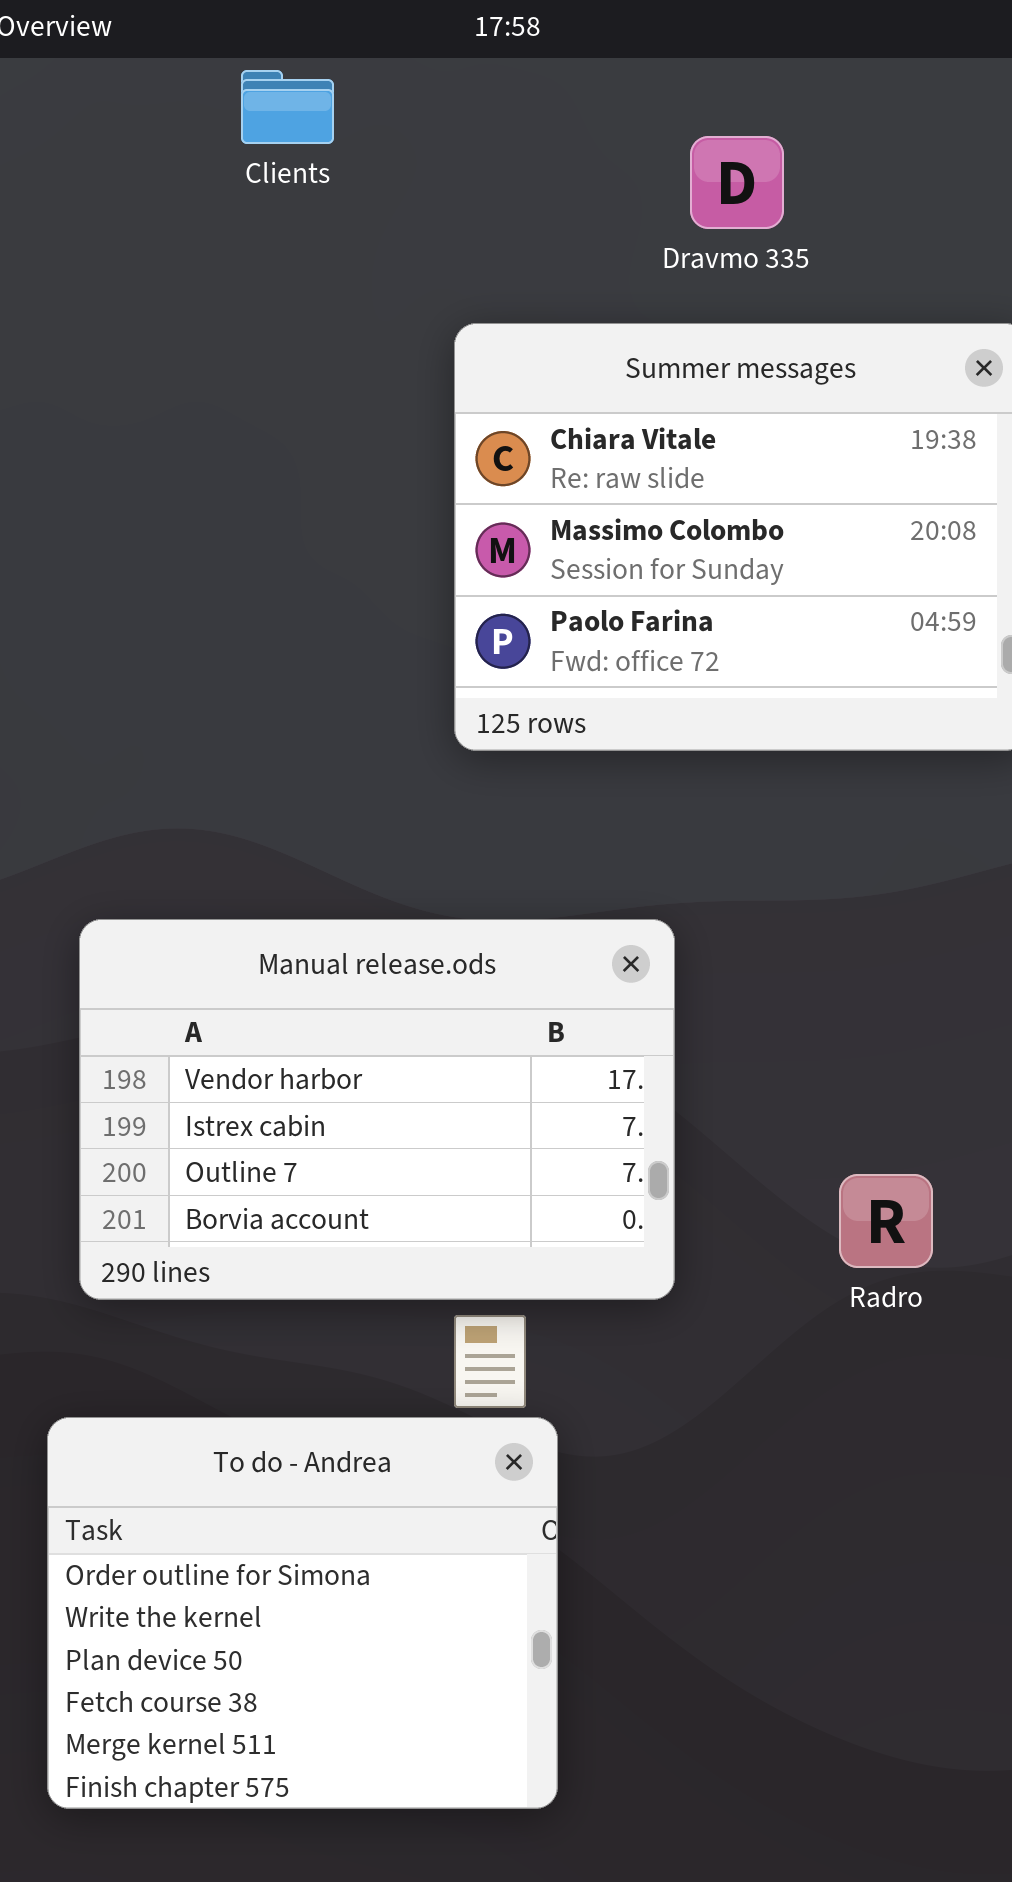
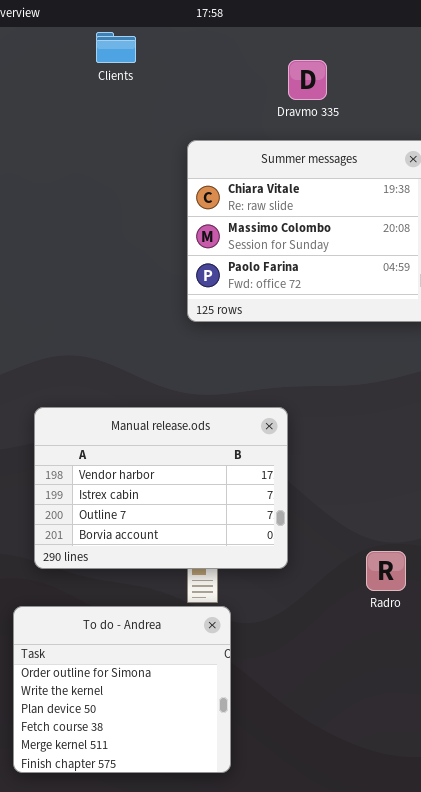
Manual release.ods: [79,919,675,1300] -> [34,407,288,569], moved
Radro: [839,1174,933,1268] -> [366,551,406,591], moved

